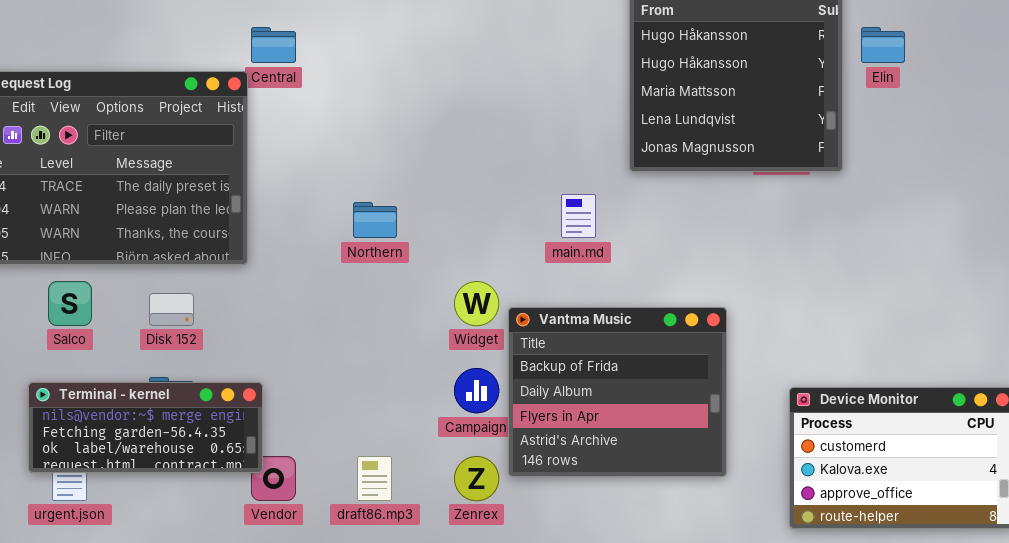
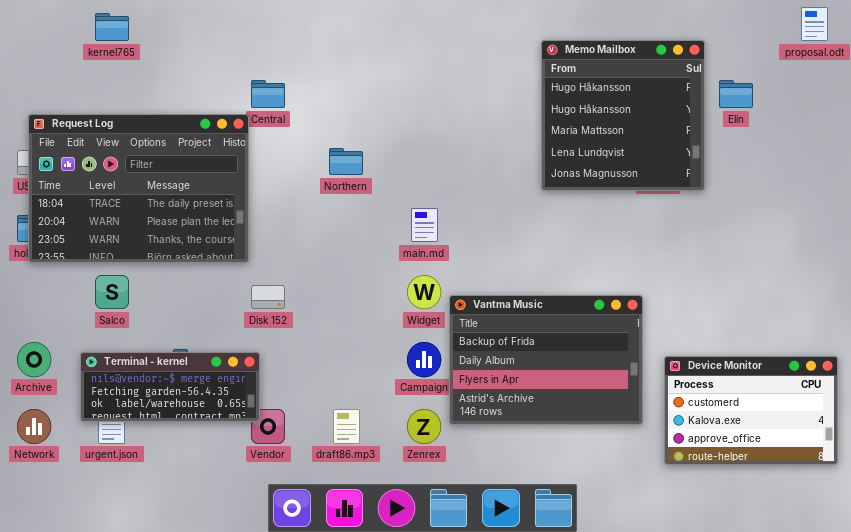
main.md: [561,194,596,238] -> [411,208,438,242], moved
Northern: [353,202,397,238] -> [329,148,363,175], moved
Disk 152: [149,293,194,326] -> [251,285,285,309], moved
Vantma Music: [508,307,727,477] -> [449,295,643,425], resized

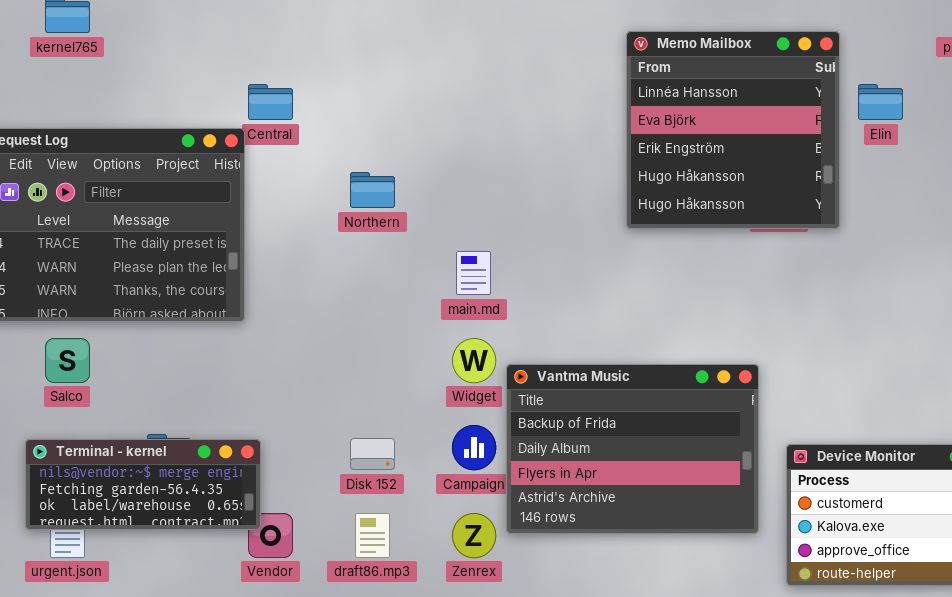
Memo Mailbox: [541,40,705,191] -> [626,31,840,229], scrolled up 3 rows
Disk 152: [251,285,285,309] -> [350,438,395,470], moved

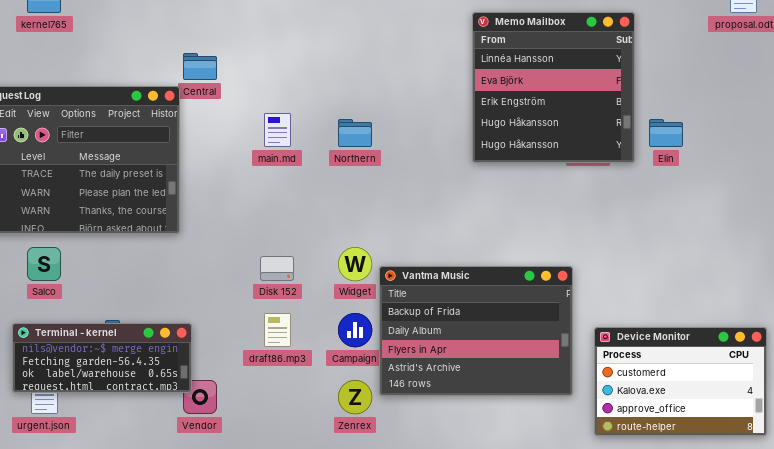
Elin: [858,84,903,120] -> [649,119,683,147], moved
Northern: [350,172,395,208] -> [338,119,372,147], moved
main.md: [456,251,491,295] -> [264,113,291,147], moved
Disk 152: [350,438,395,470] -> [260,256,294,281], moved
draft86.mp3: [355,513,390,558] -> [264,313,291,347], moved

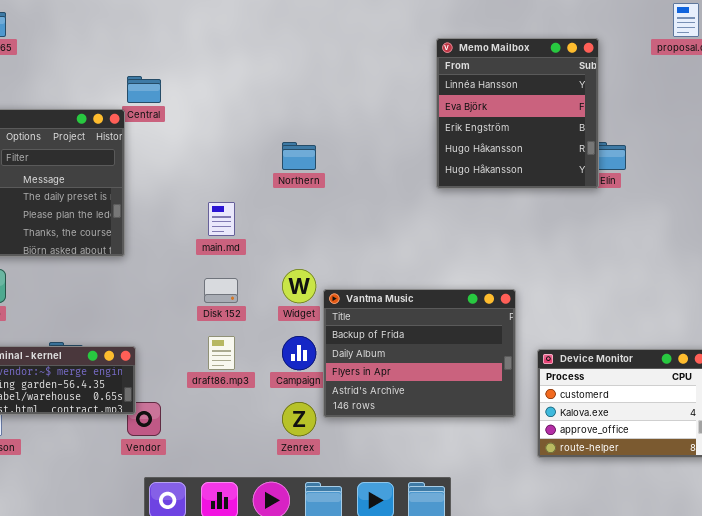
Memo Mailbox: [472,12,635,163] -> [436,38,599,189], moved
main.md: [264,113,291,147] -> [208,202,235,236], moved

